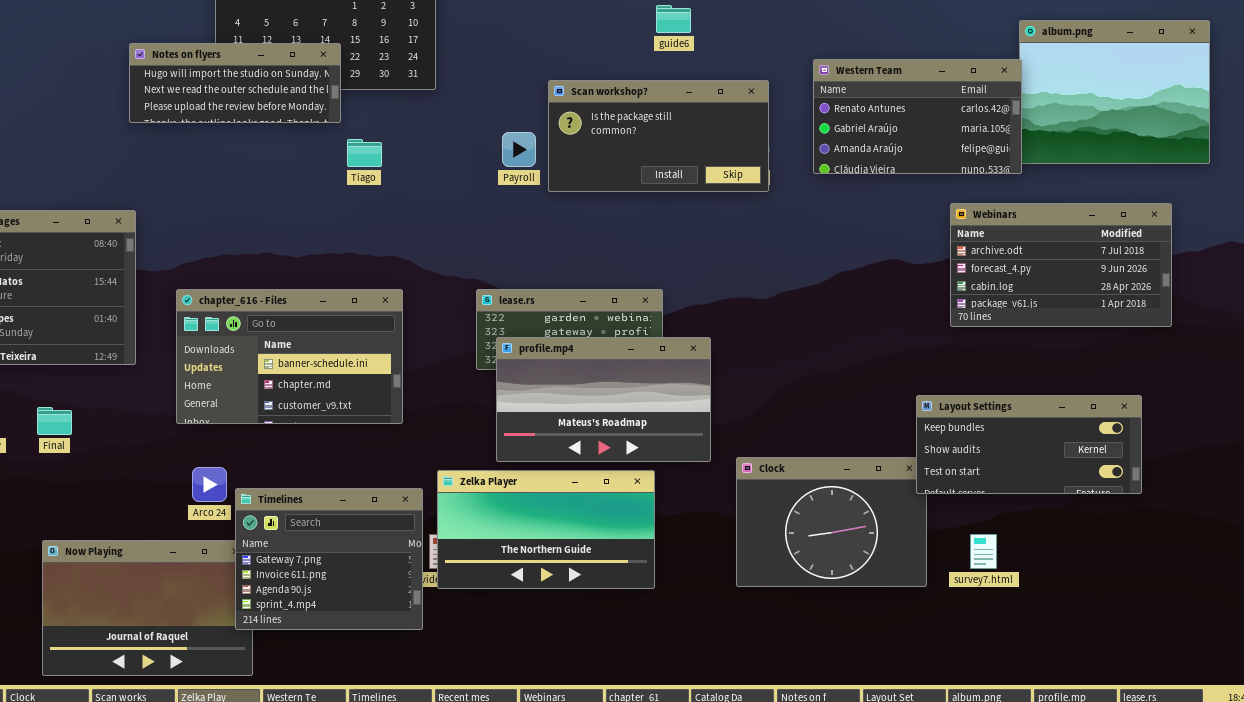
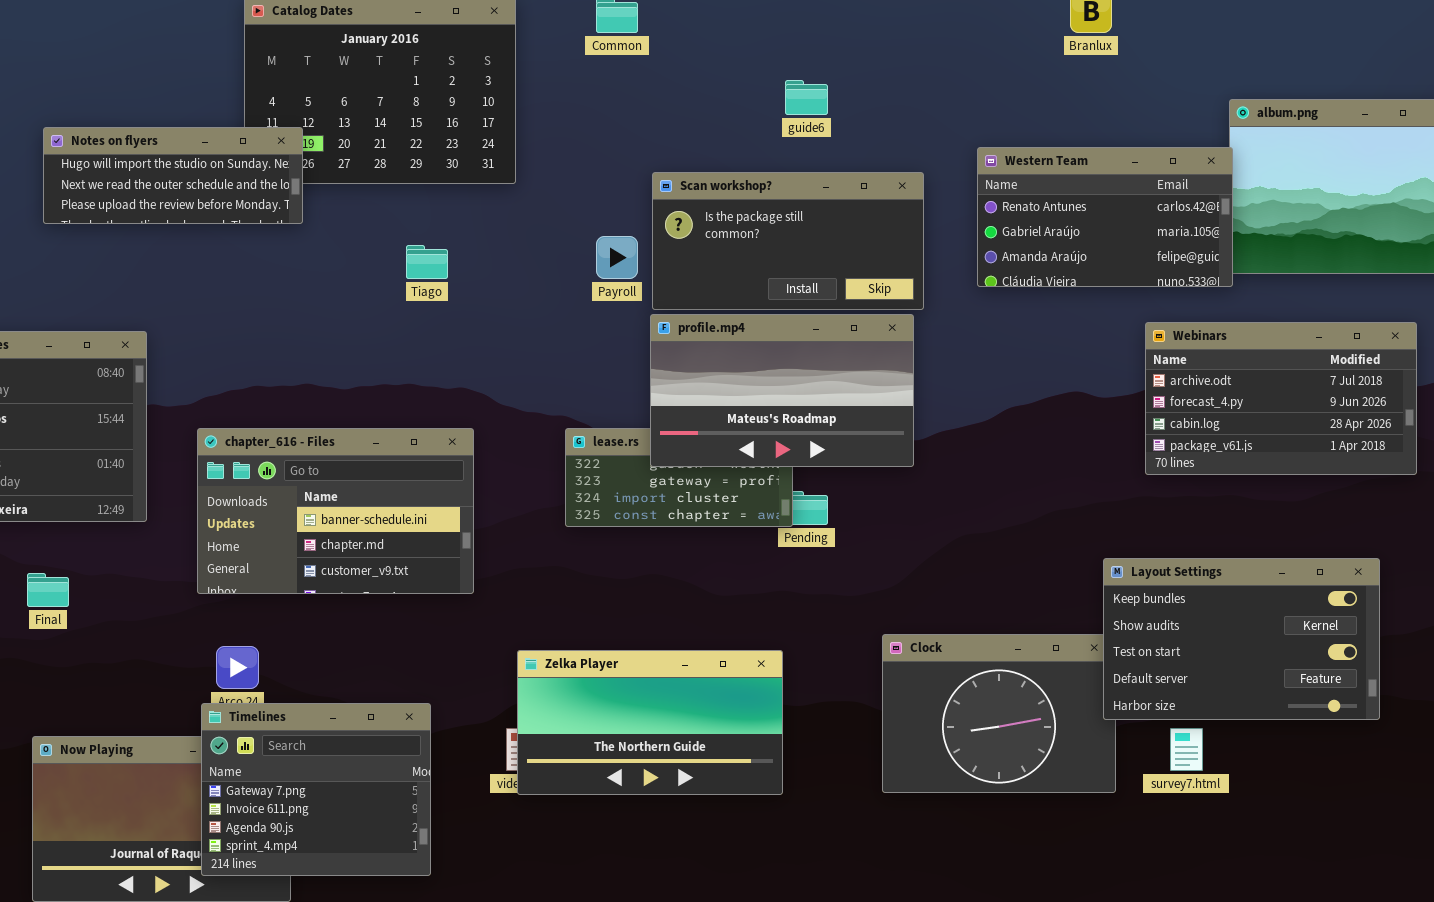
Notes on flyers: [129,43,341,123] -> [43,127,303,224], moved
profile.mp4: [496,337,711,462] -> [650,314,914,467], moved
Layout Settings: [916,395,1142,494] -> [1103,558,1380,720], resized
Timelines: [235,488,423,630] -> [201,703,431,876], moved

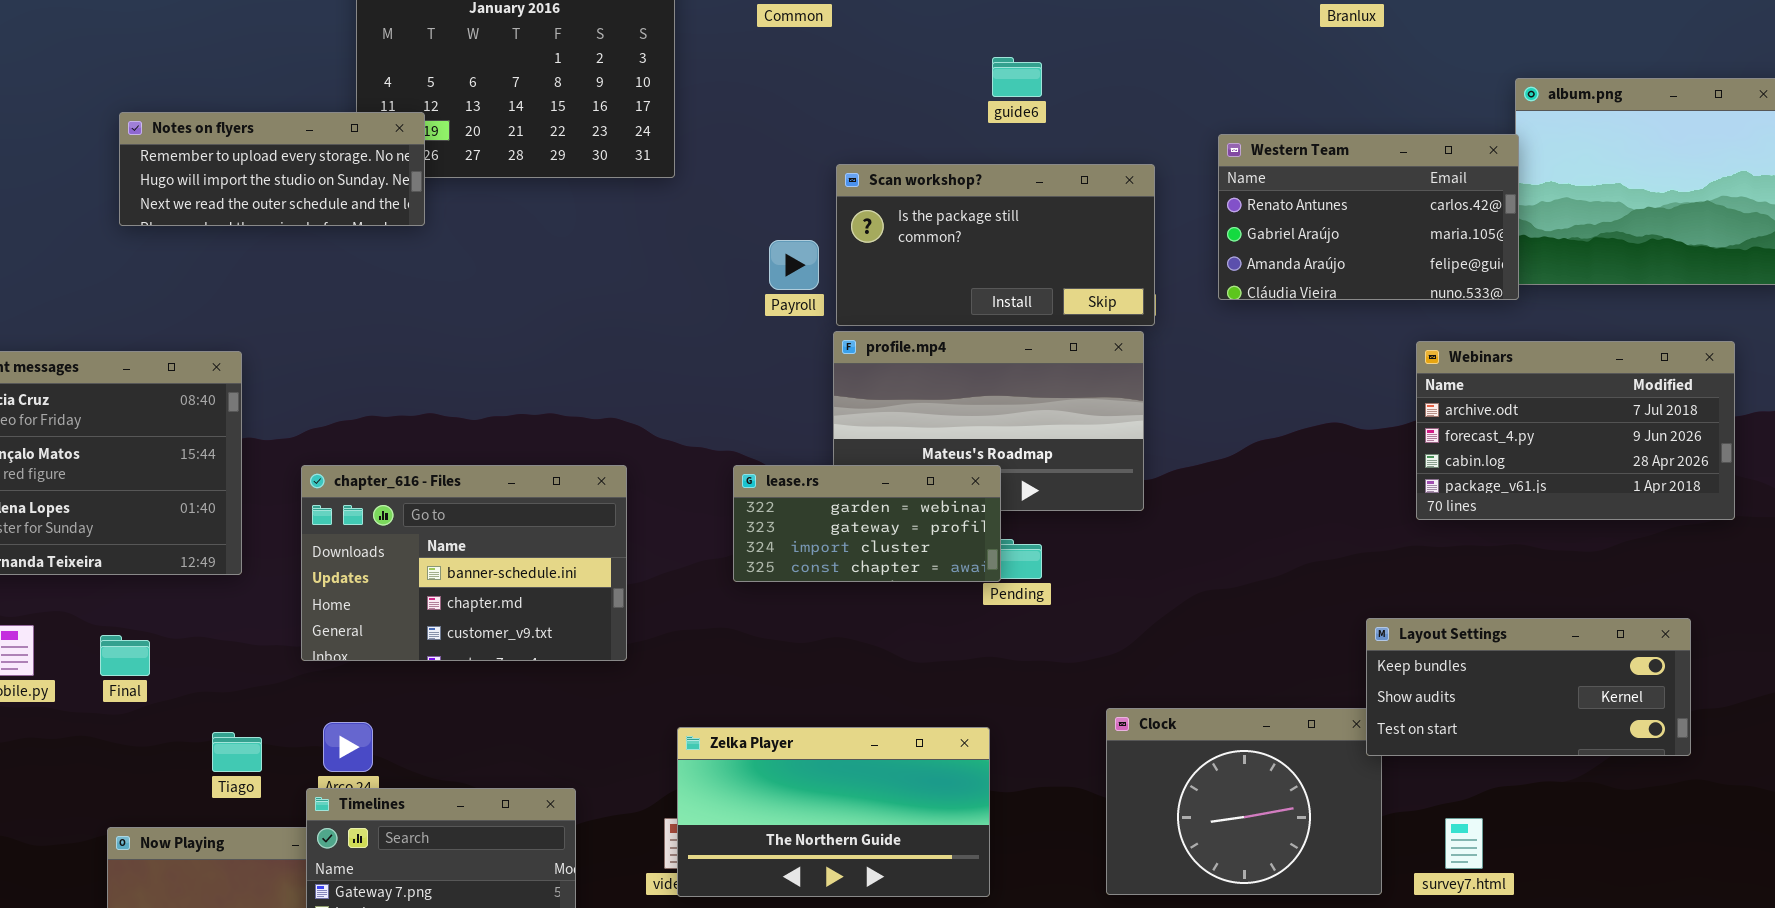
Notes on flyers: [43,127,303,224] -> [119,112,425,226], scrolled up 1 row
Tiago: [406,245,448,279] -> [212,732,262,772], moved
lease.rs: [565,428,793,527] -> [733,465,1001,582], raised
Layout Settings: [1103,558,1380,720] -> [1366,618,1691,756], resized

